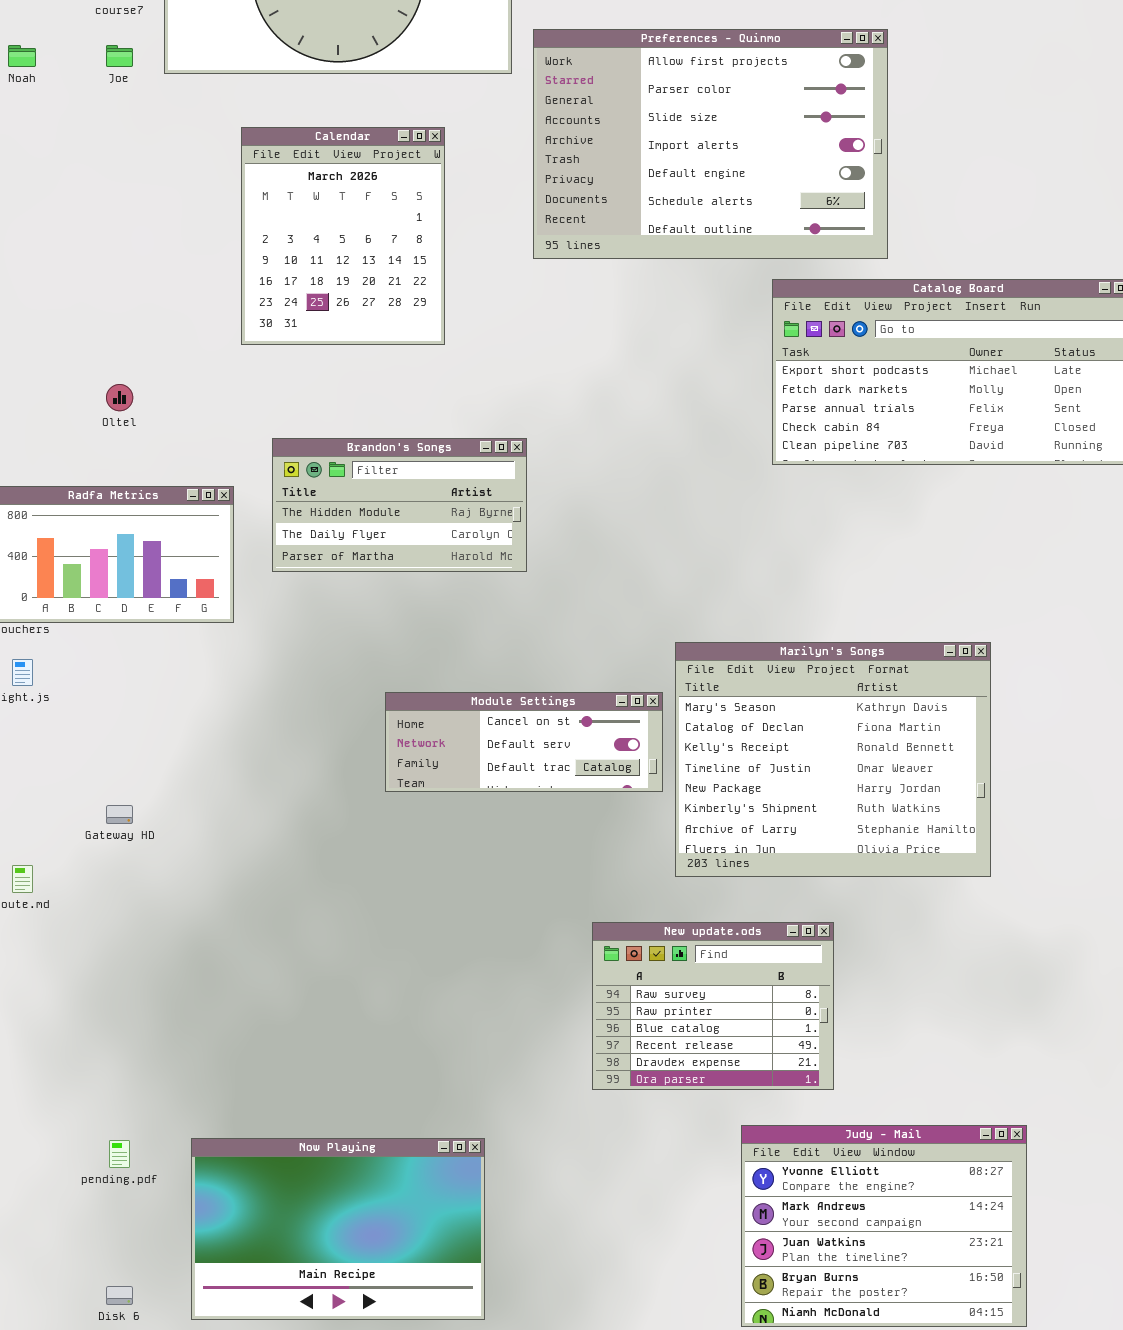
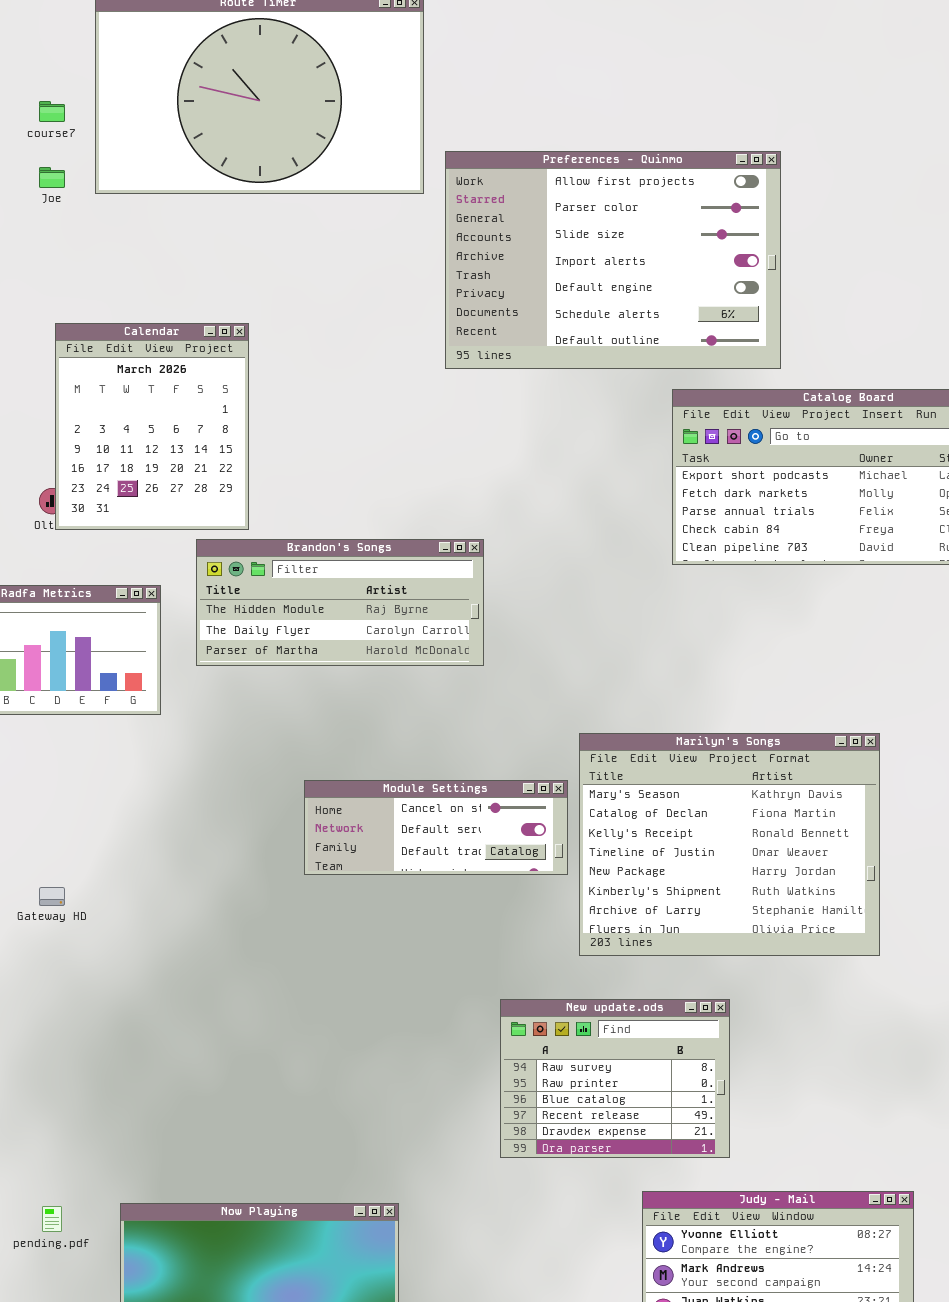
Calendar: [241,127,445,345] -> [55,323,249,530], moved
Brandon's Songs: [272,438,527,572] -> [196,539,484,666], resized

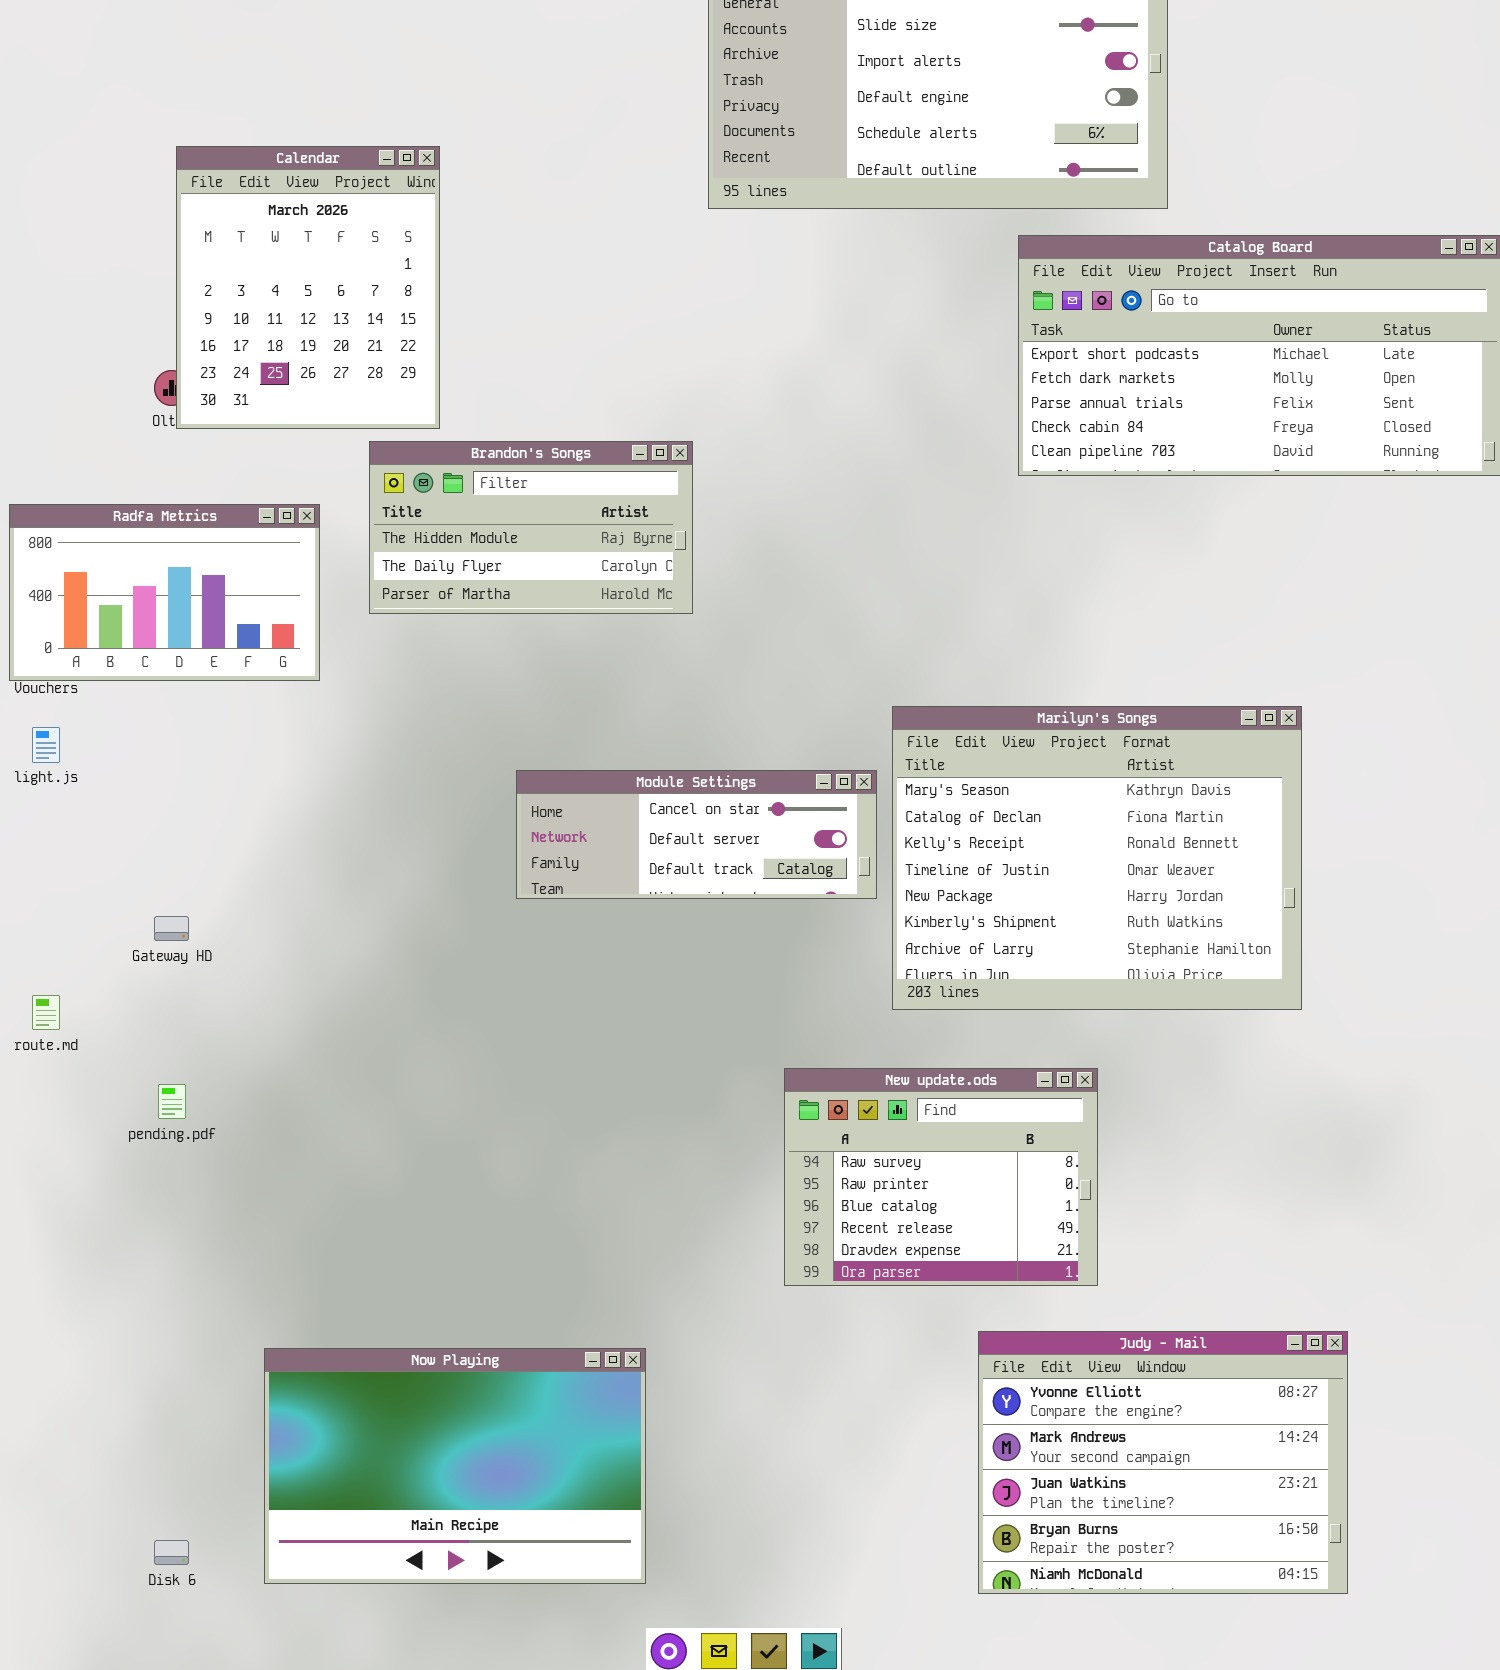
Brandon's Songs: [196,539,484,666] -> [369,441,693,614], resized
pending.pdf: [42,1206,62,1232] -> [158,1084,186,1119], moved

